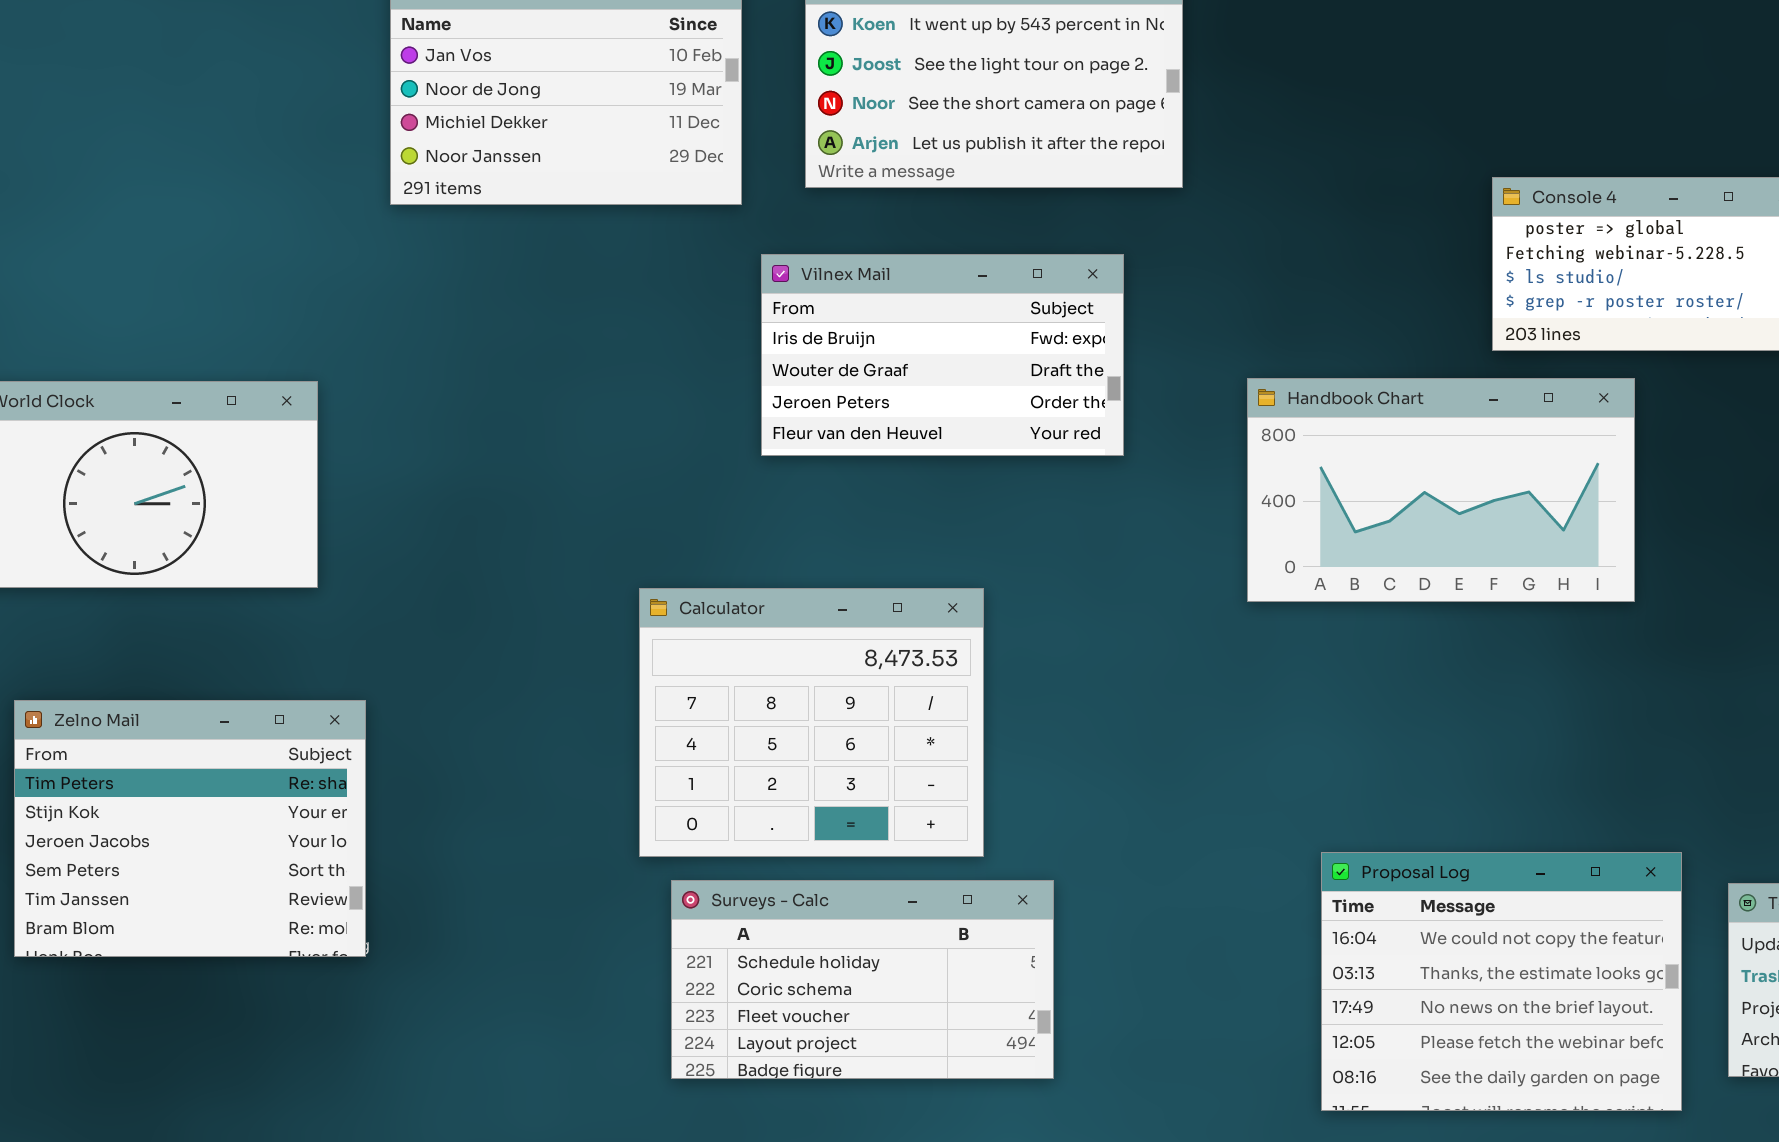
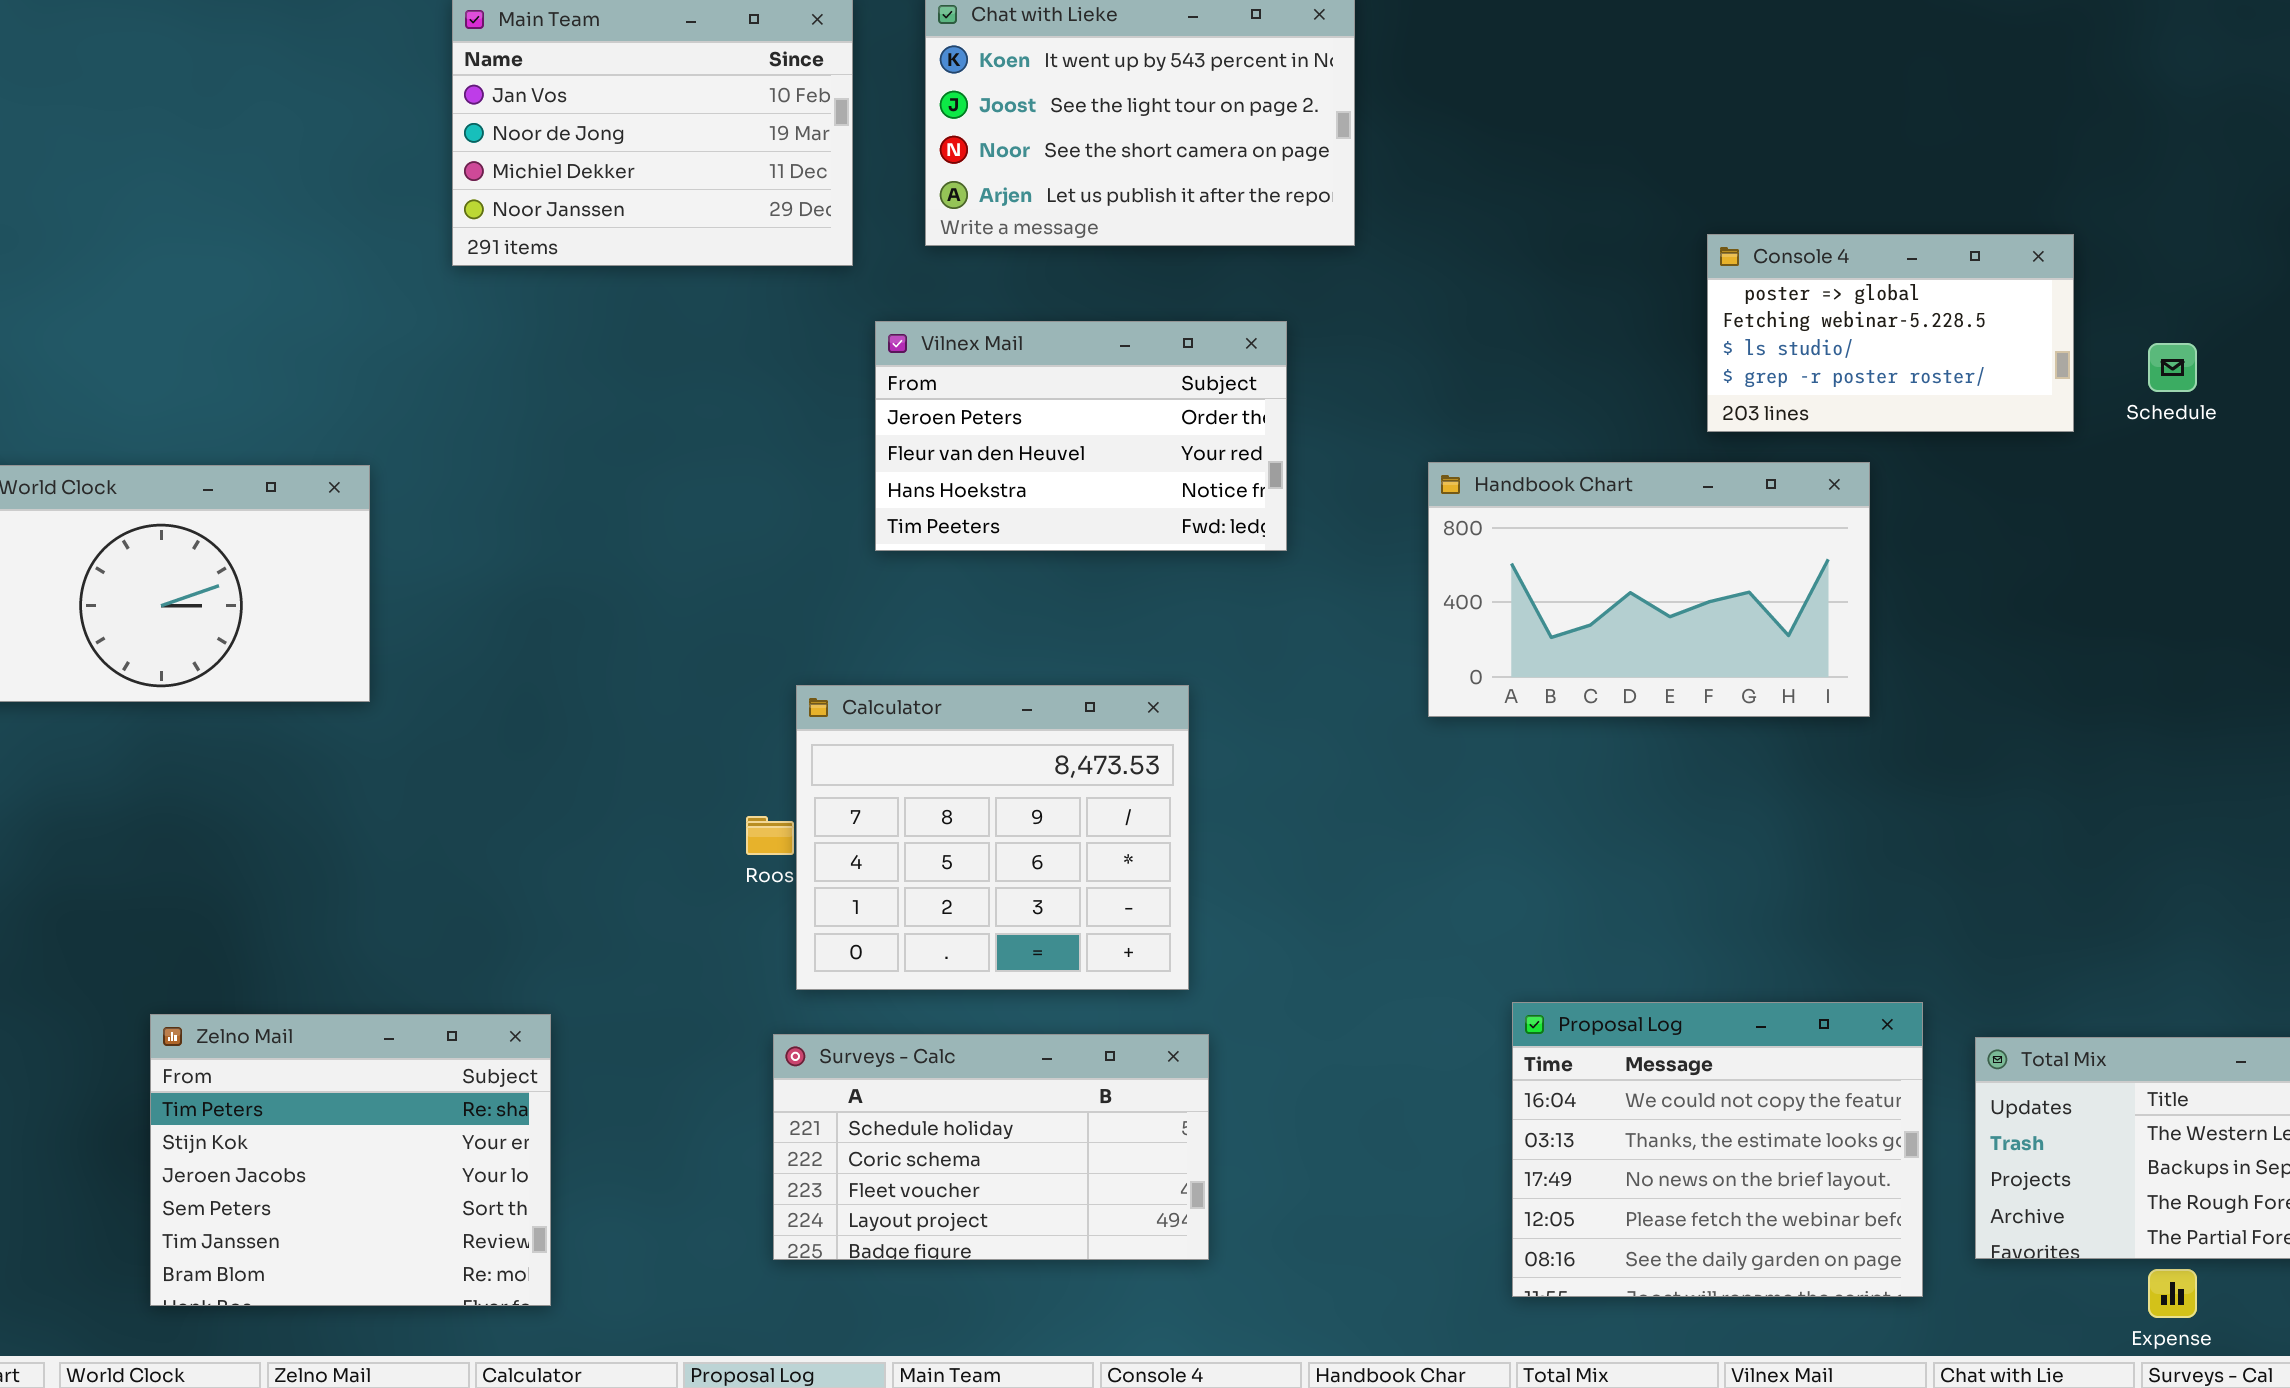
Vilnex Mail: [761,254,1124,456] -> [875,321,1287,551], scrolled down 2 rows
Calculator: [639,588,984,857] -> [796,685,1189,990], moved
Zelno Mail: [14,700,366,957] -> [150,1014,551,1306], moved

